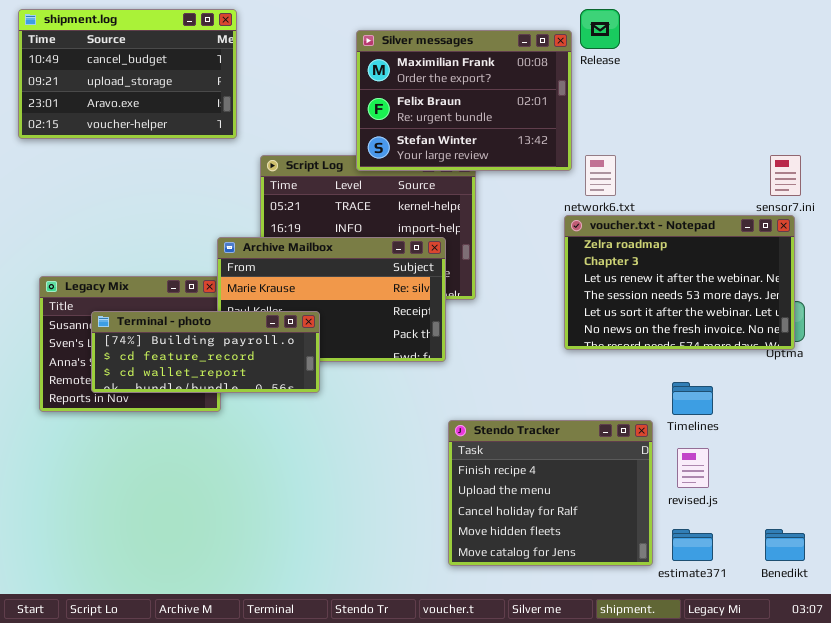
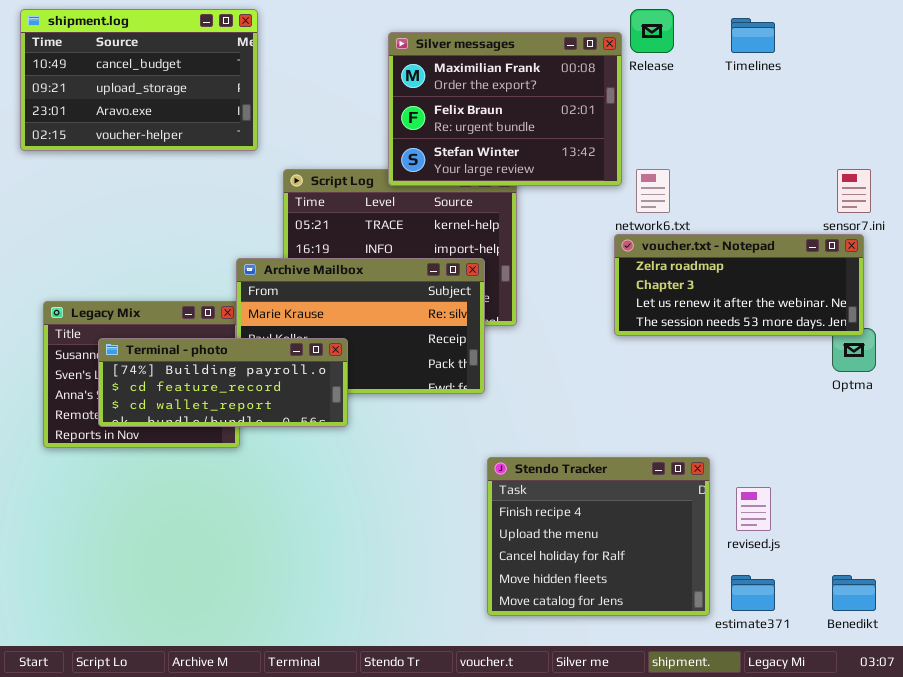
voucher.txt - Notepad: [564,215,795,350] -> [614,234,864,336], resized
Timelines: [672,382,713,415] -> [731,18,775,53], moved

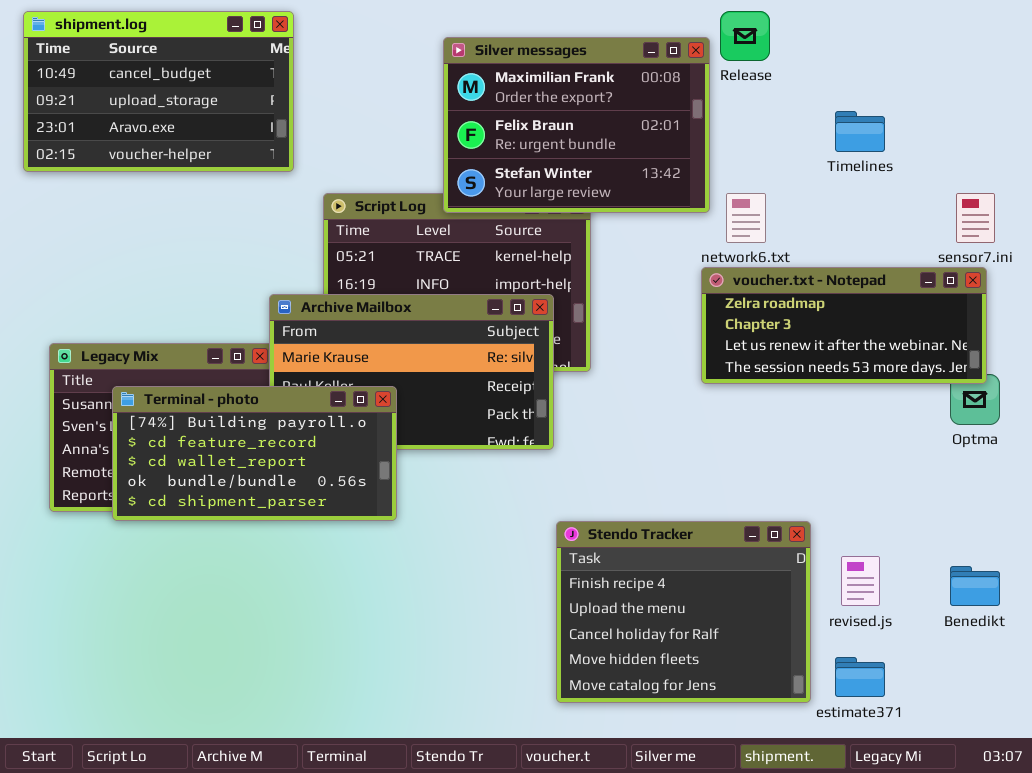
Timelines: [731,18,775,53] -> [835,111,885,152], moved
Terminal - photo: [98,338,348,427] -> [112,386,397,521], resized
Benedikt: [832,575,876,611] -> [950,566,1000,606], moved

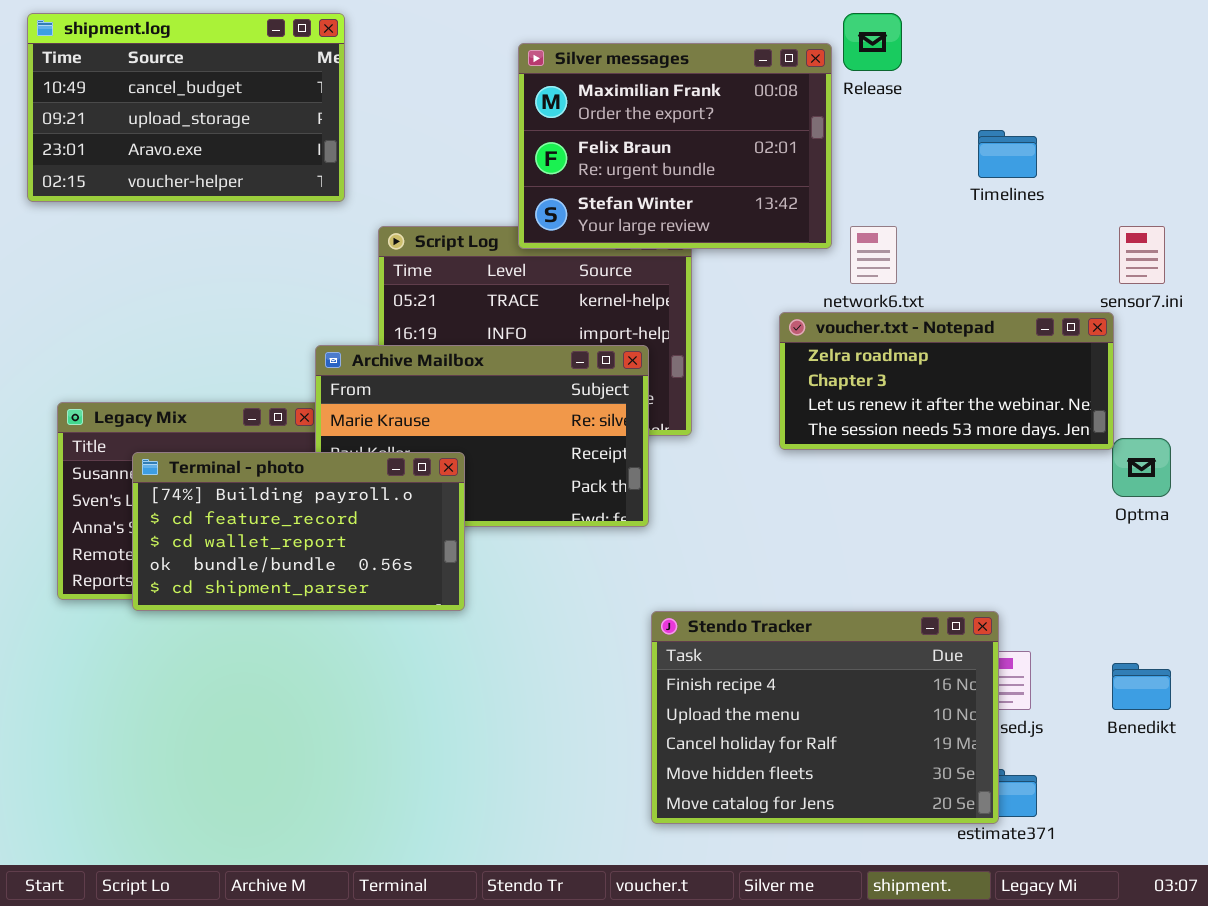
voucher.txt - Notepad: [701,267,987,384] -> [779,312,1114,450], moved
Stendo Tracker: [556,521,811,703] -> [651,611,999,824], resized

